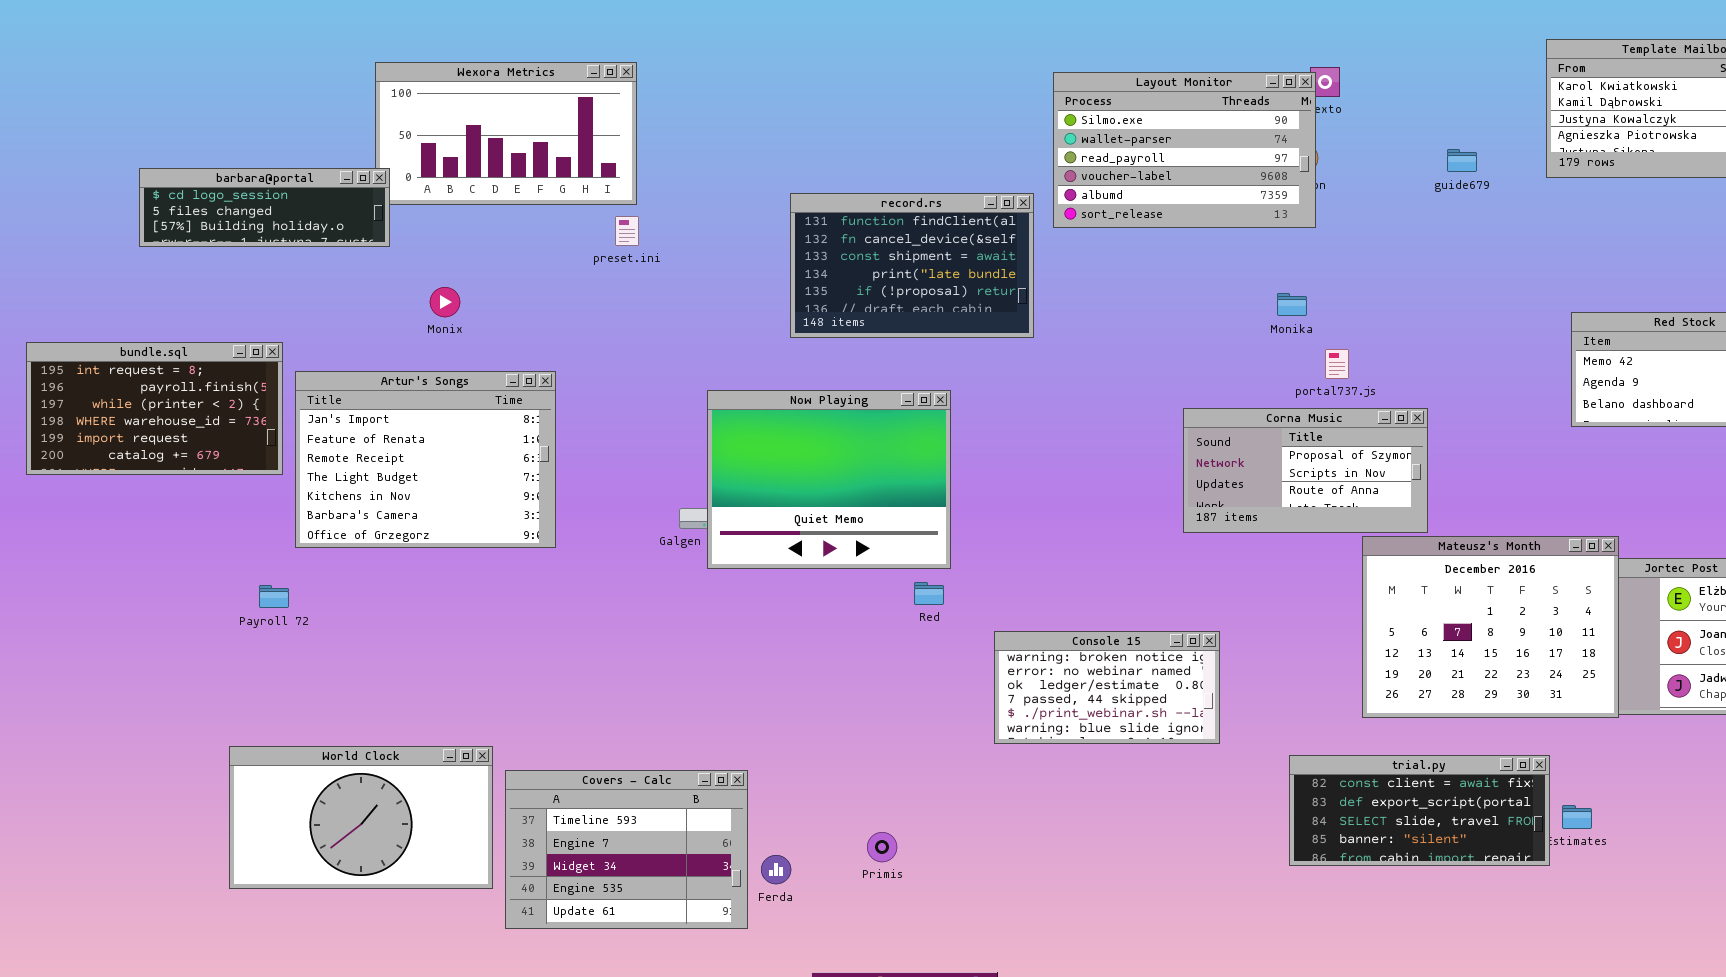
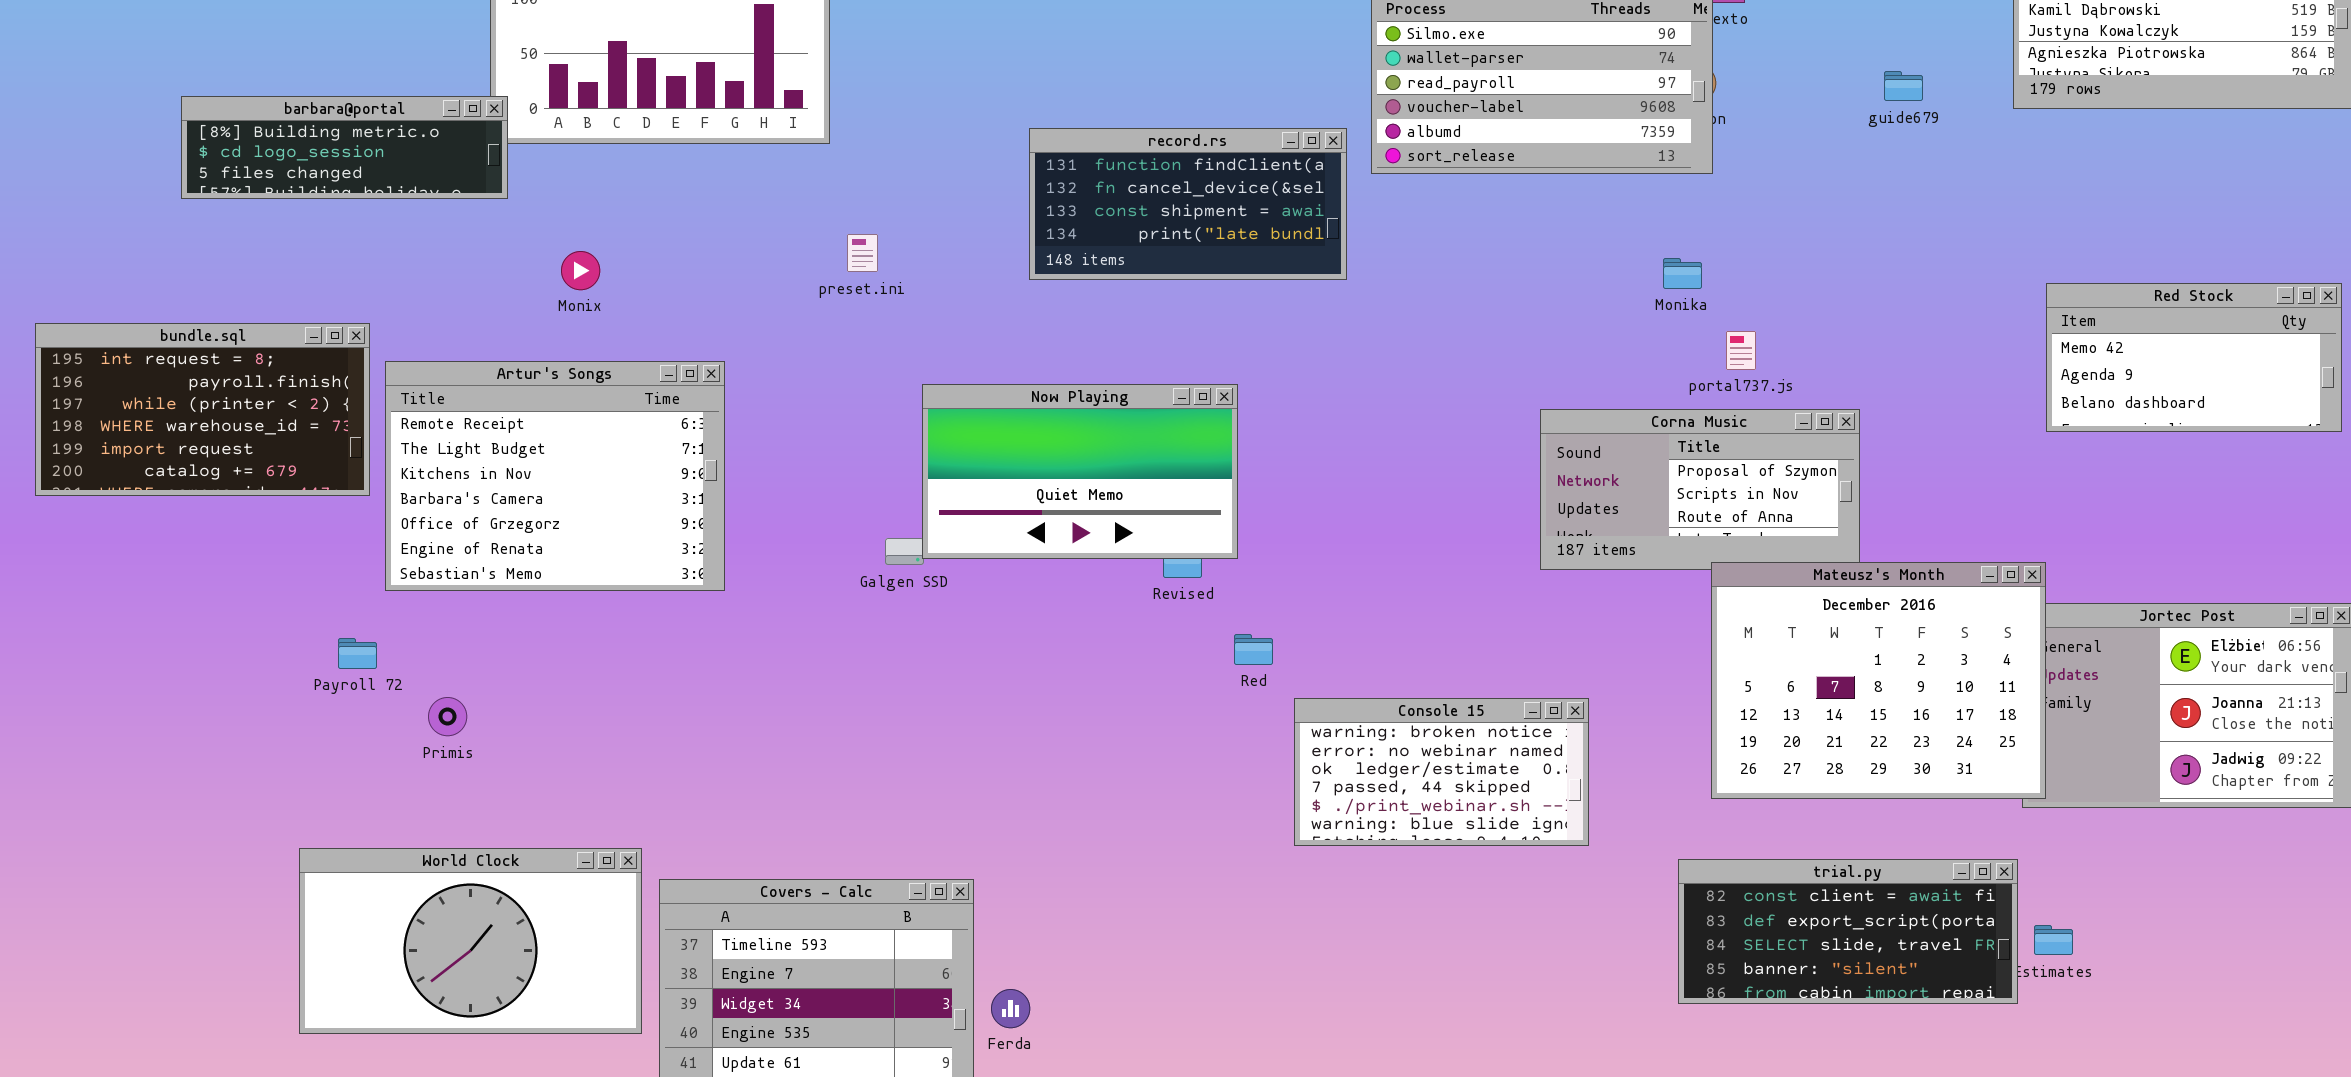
barbara@portal: [139,168,390,247] -> [181,96,508,199], scrolled up 1 row
record.rs: [790,193,1034,338] -> [1029,128,1347,280], resized
preset.ini: [615,216,639,246] -> [847,234,878,272], moved
Artur's Songs: [295,371,556,548] -> [385,361,725,591], scrolled down 2 rows
Now Playing: [707,390,951,569] -> [922,384,1238,559], resized
Mateusz's Month: [1362,536,1619,718] -> [1711,562,2046,799], moved
Red: [914,582,944,605] -> [1234,634,1273,665], moved
Primis: [867,832,897,862] -> [428,697,467,736], moved

